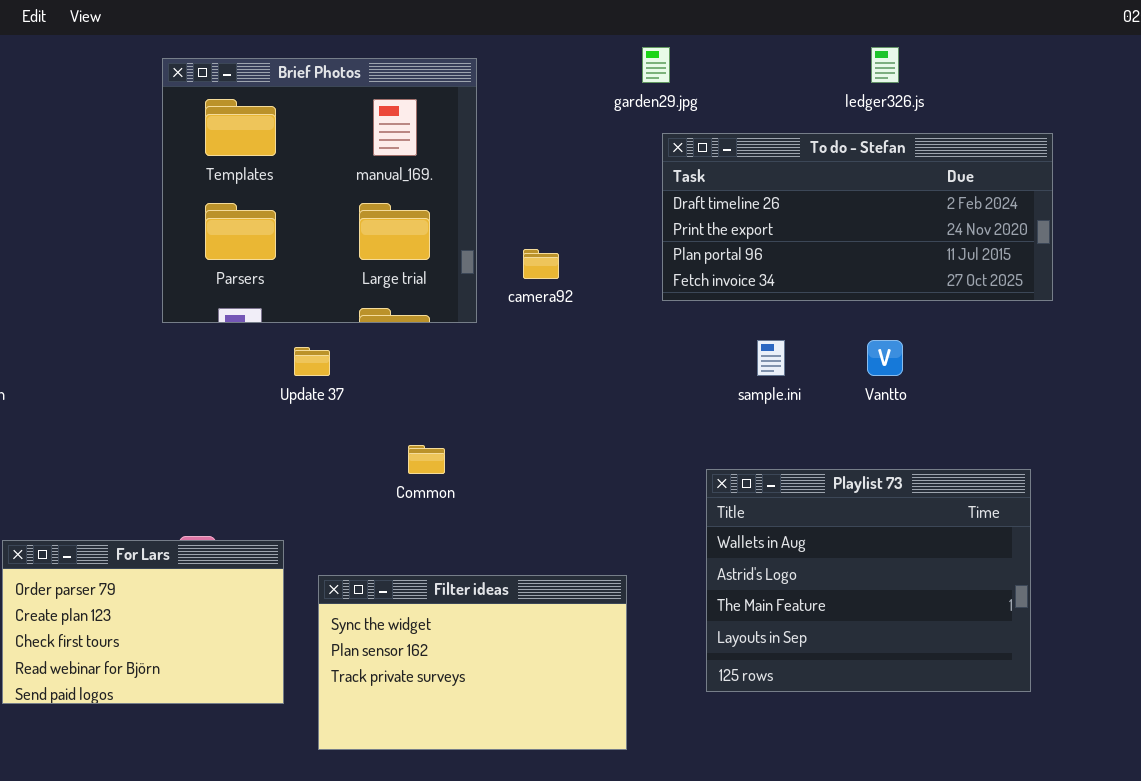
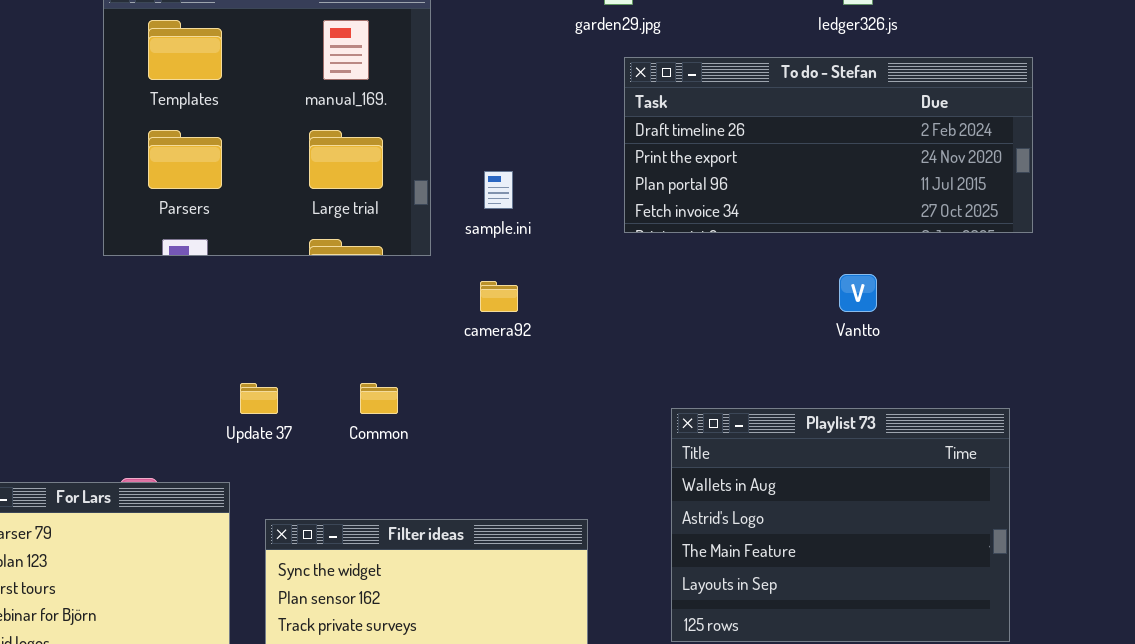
camera92: [523,249,559,279] -> [480,281,518,312], moved
sample.ini: [757,340,785,376] -> [484,171,513,209], moved
Update 37: [294,347,330,376] -> [240,383,278,414], moved

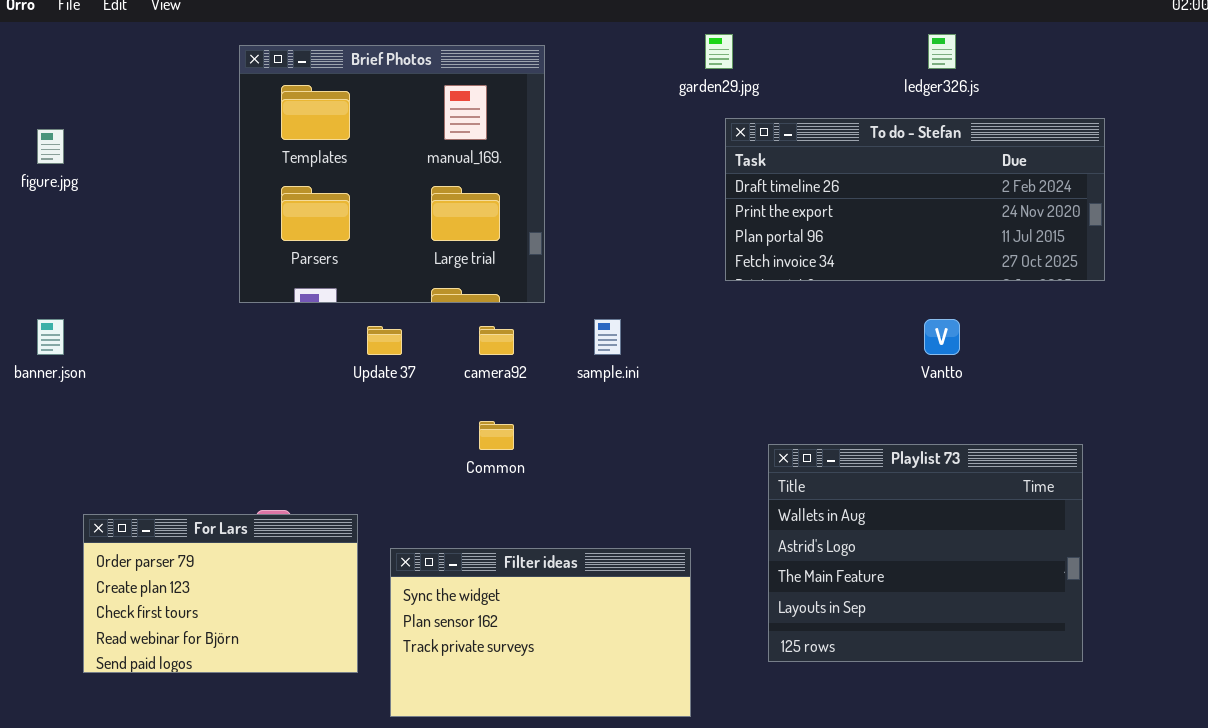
sample.ini: [484,171,513,209] -> [594,319,621,355], moved
camera92: [480,281,518,312] -> [479,326,514,355], moved
Update 37: [240,383,278,414] -> [367,326,402,355], moved

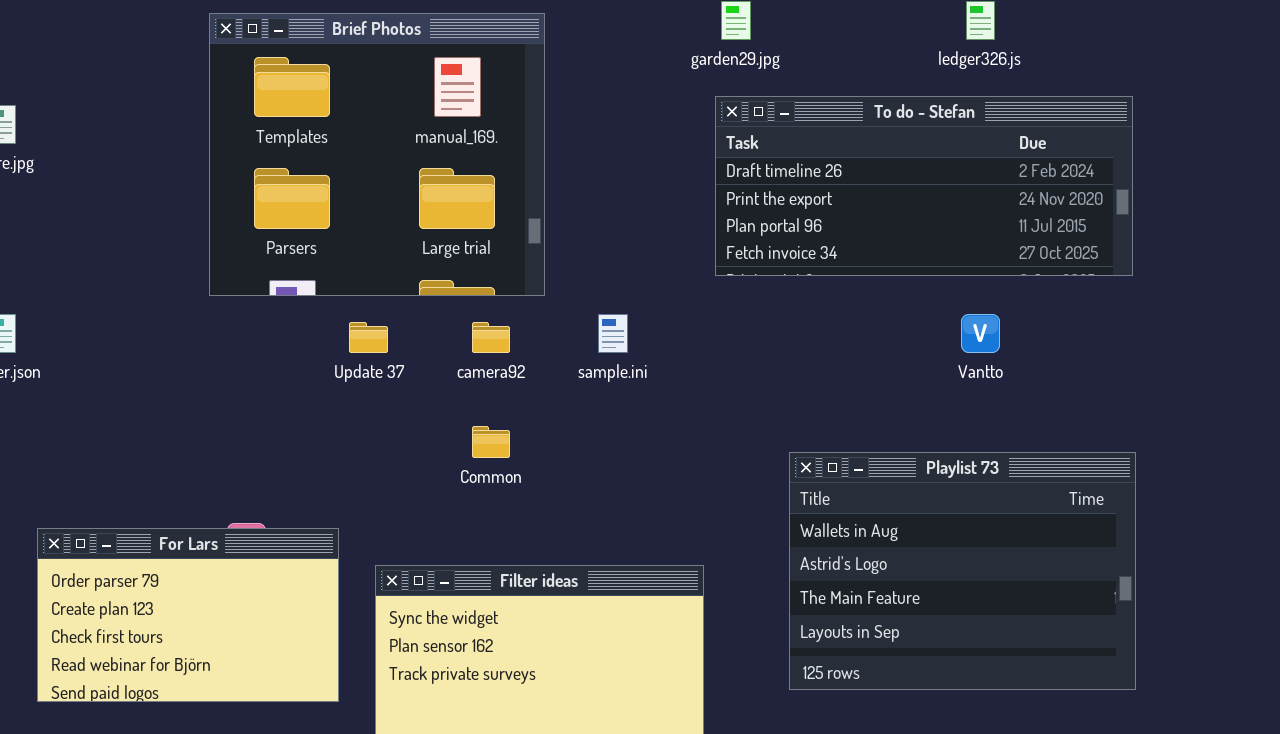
To do - Stefan: [725,118,1105,281] -> [715,96,1133,276], moved

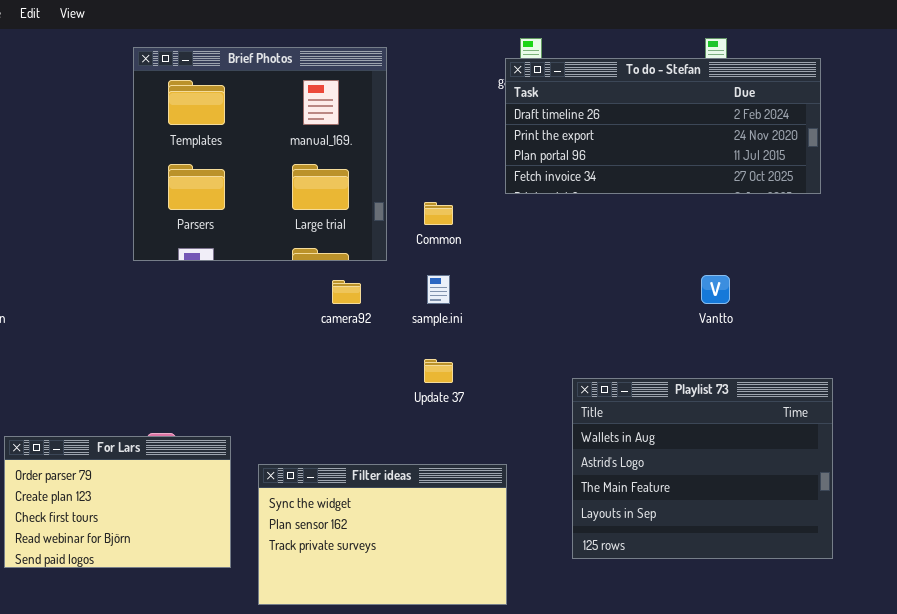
To do - Stefan: [715,96,1133,276] -> [505,58,821,194], moved
Update 37: [349,322,388,353] -> [424,359,453,383], moved
Common: [472,426,510,458] -> [424,202,453,225], moved

